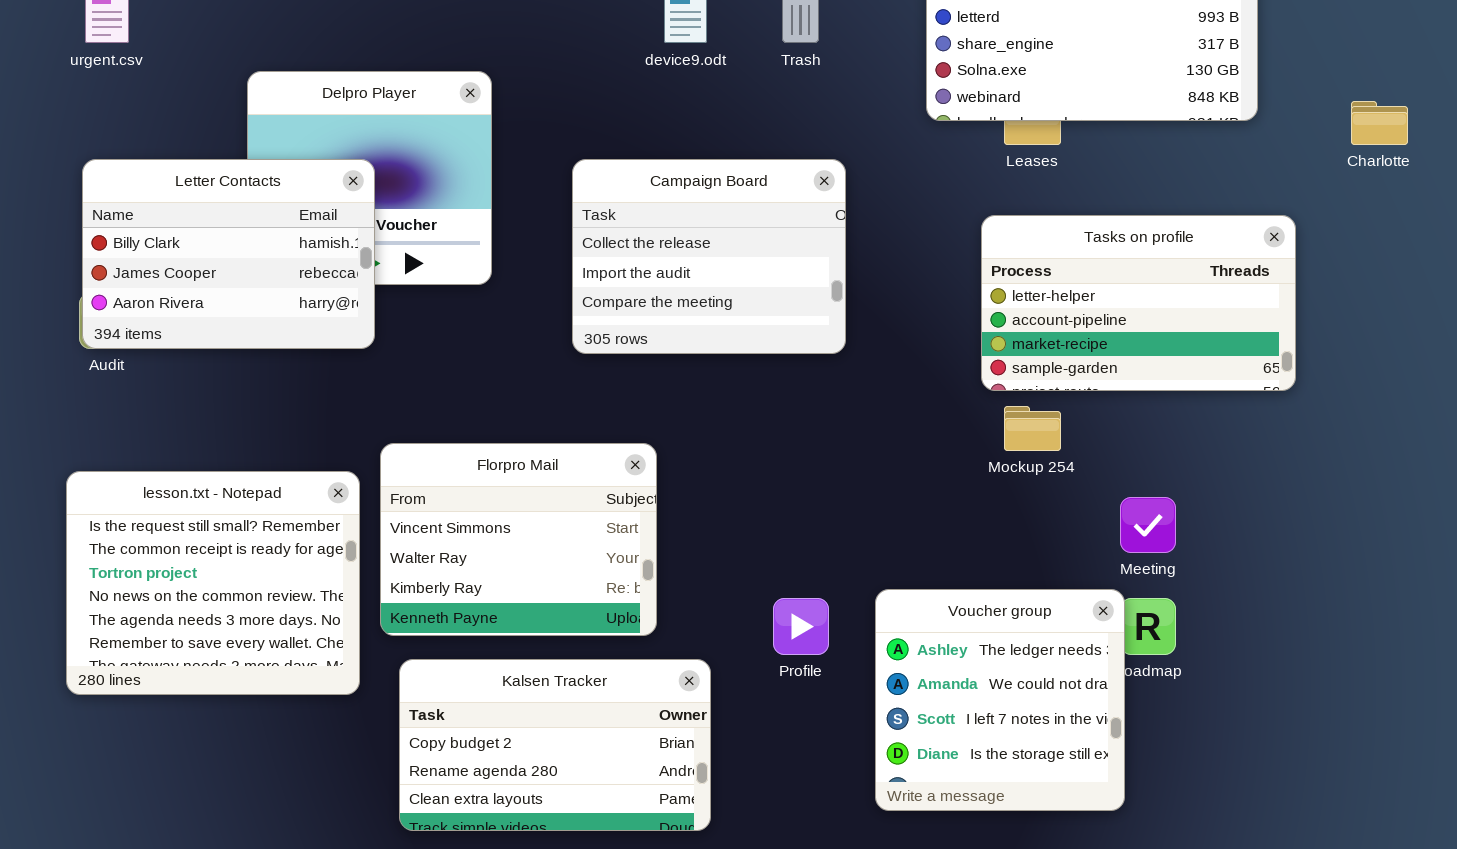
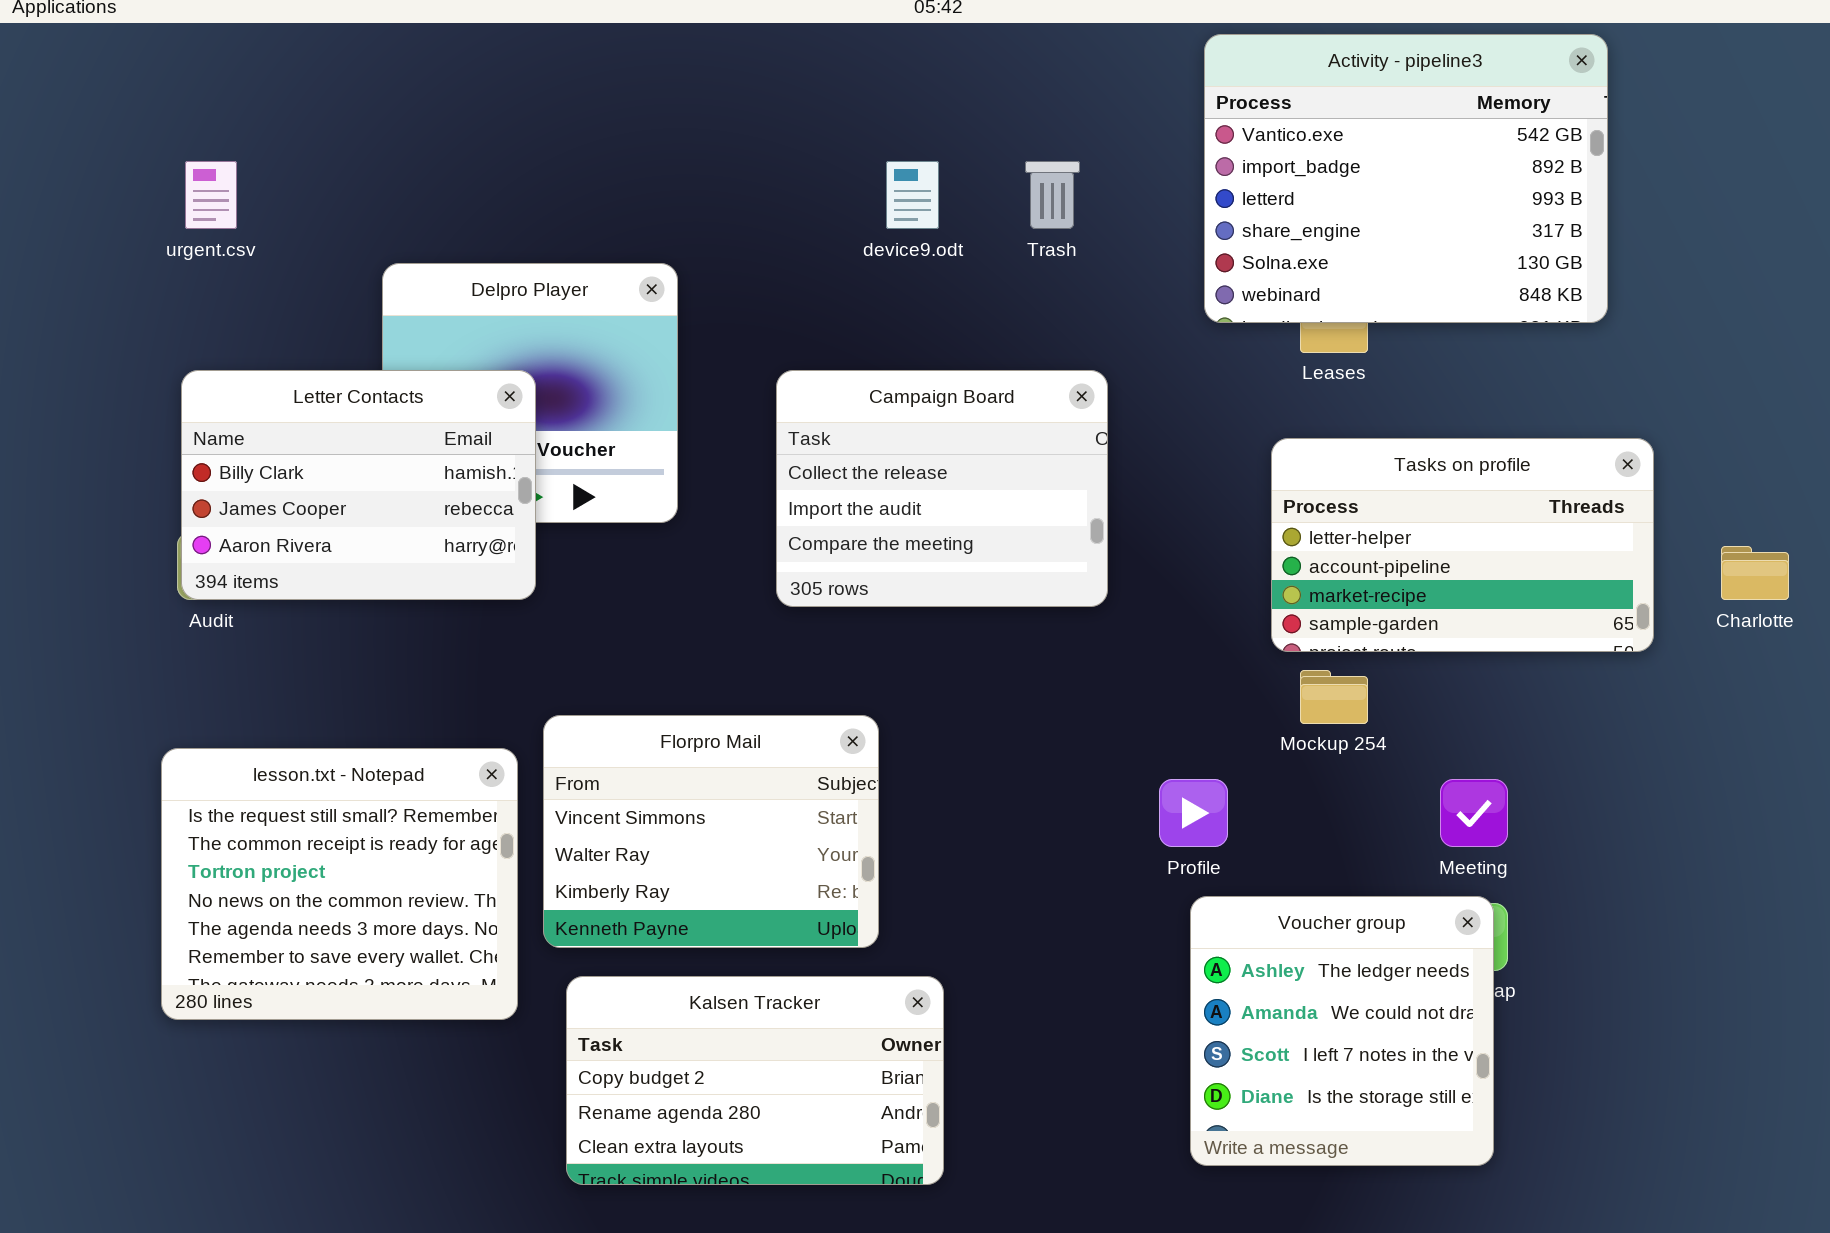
Charlotte: [1351,101,1408,145] -> [1721,546,1789,600], moved
Voucher group: [875,589,1125,811] -> [1190,896,1494,1166], moved
Profile: [773,598,829,655] -> [1159,779,1228,847], moved

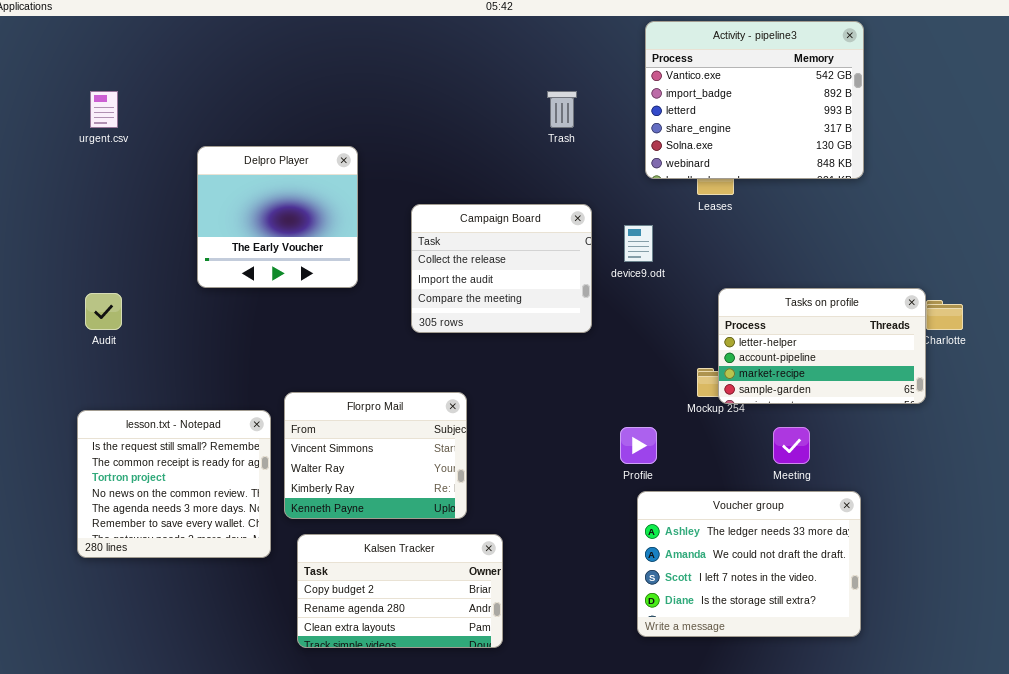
device9.odt: [886,161,939,229] -> [624,225,653,262], moved
Letter Contacts: [181,370,536,600] -> none, closed
Tasks on profile: [1271,438,1654,652] -> [718,288,926,404], moved
Voucher group: [1190,896,1494,1166] -> [637,491,861,637], resized

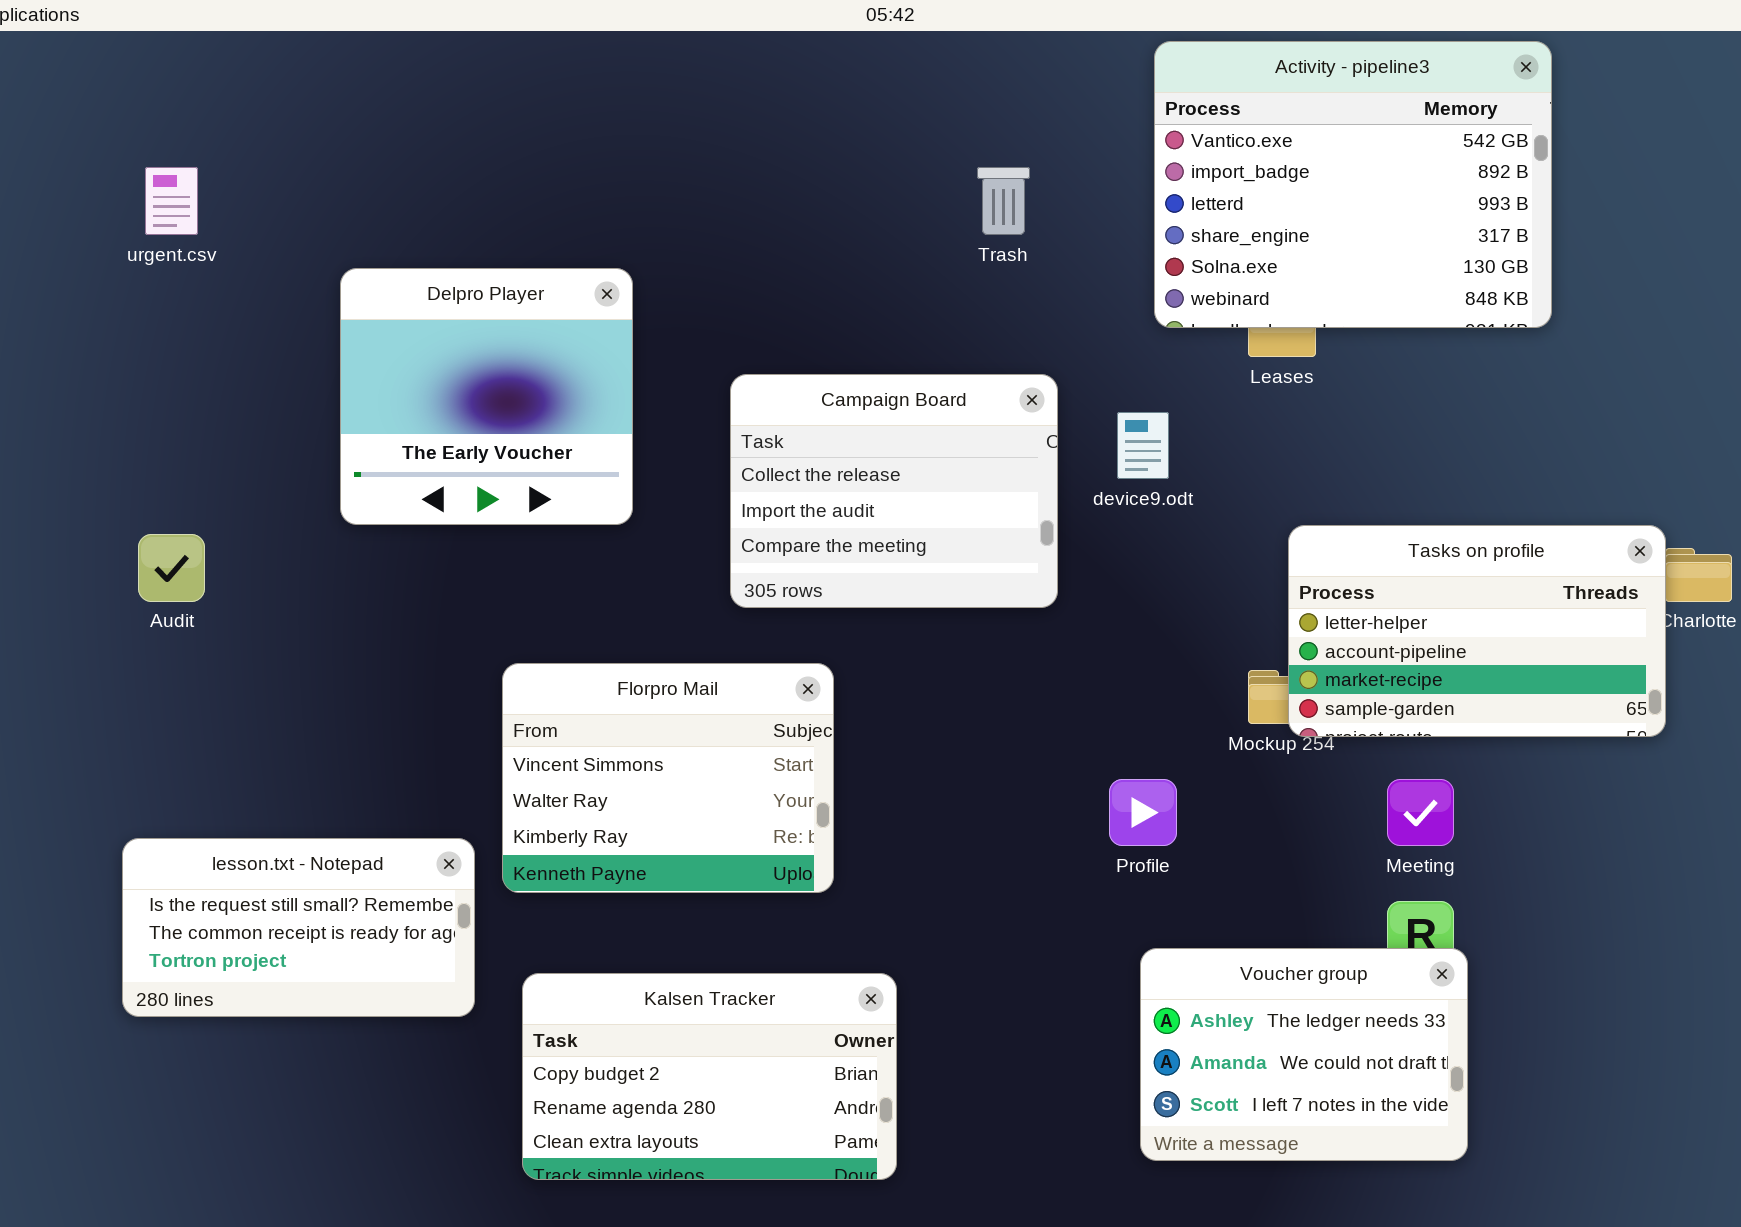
Florpro Mail: [284,392,467,519] -> [502,663,834,893], moved
lesson.txt - Notepad: [77,410,271,558] -> [122,838,475,1017], resized
Voucher group: [637,491,861,637] -> [1140,948,1468,1161], resized

